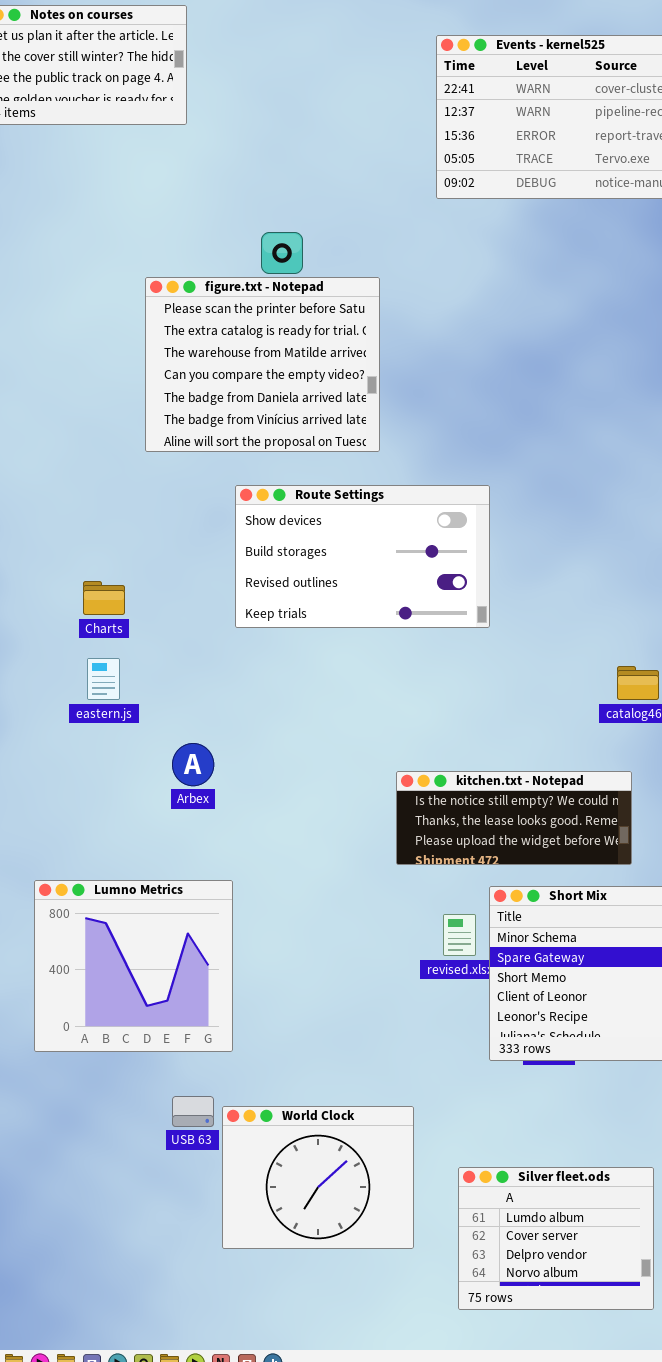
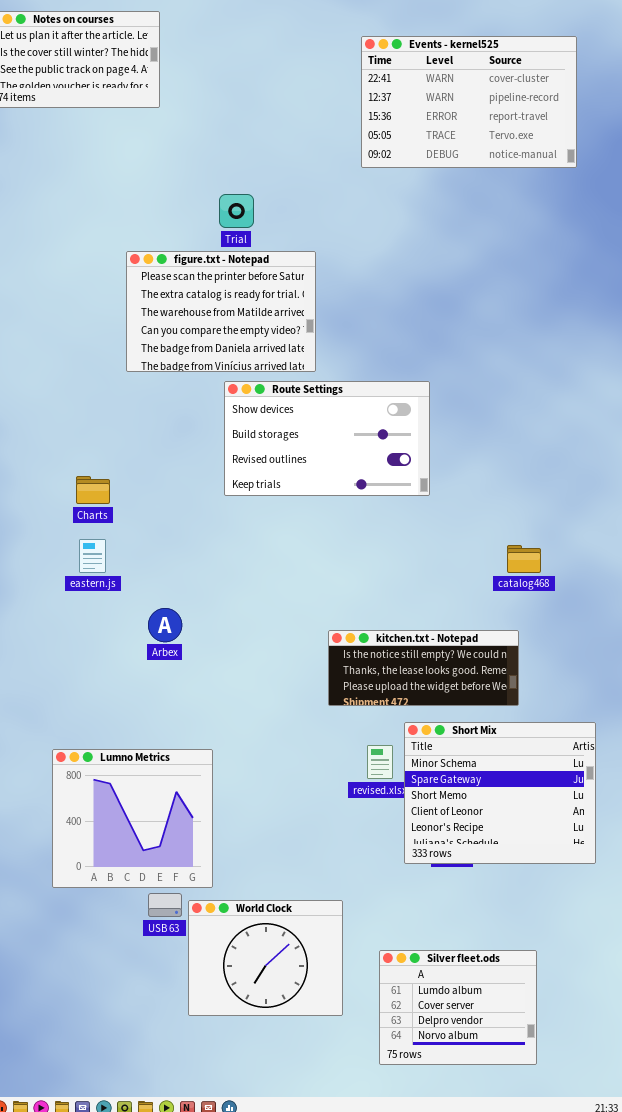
figure.txt - Notepad: [145,277,380,452] -> [126,251,316,372], resized
Route Settings: [235,485,490,628] -> [224,381,430,496], moved
Lumno Metrics: [34,880,233,1052] -> [52,749,213,888], moved

